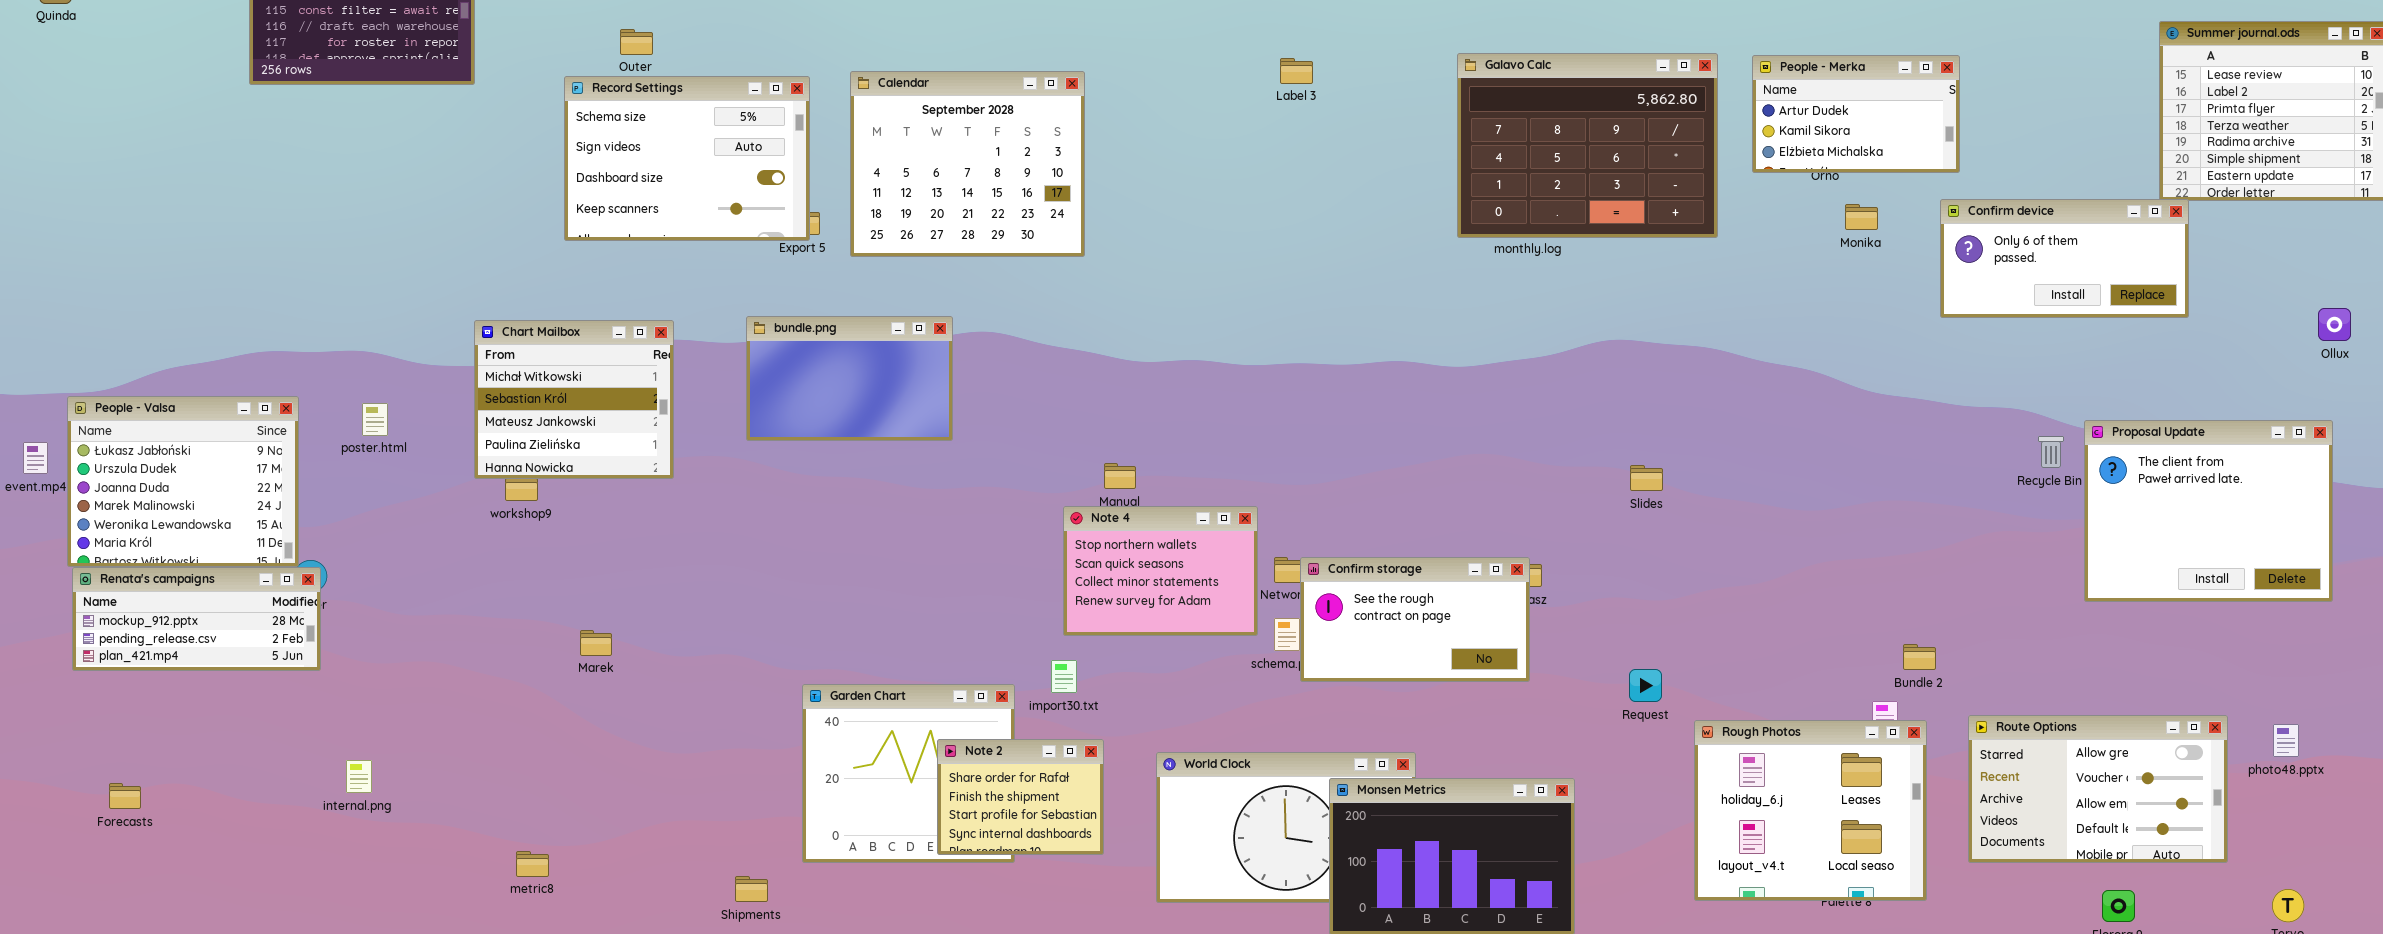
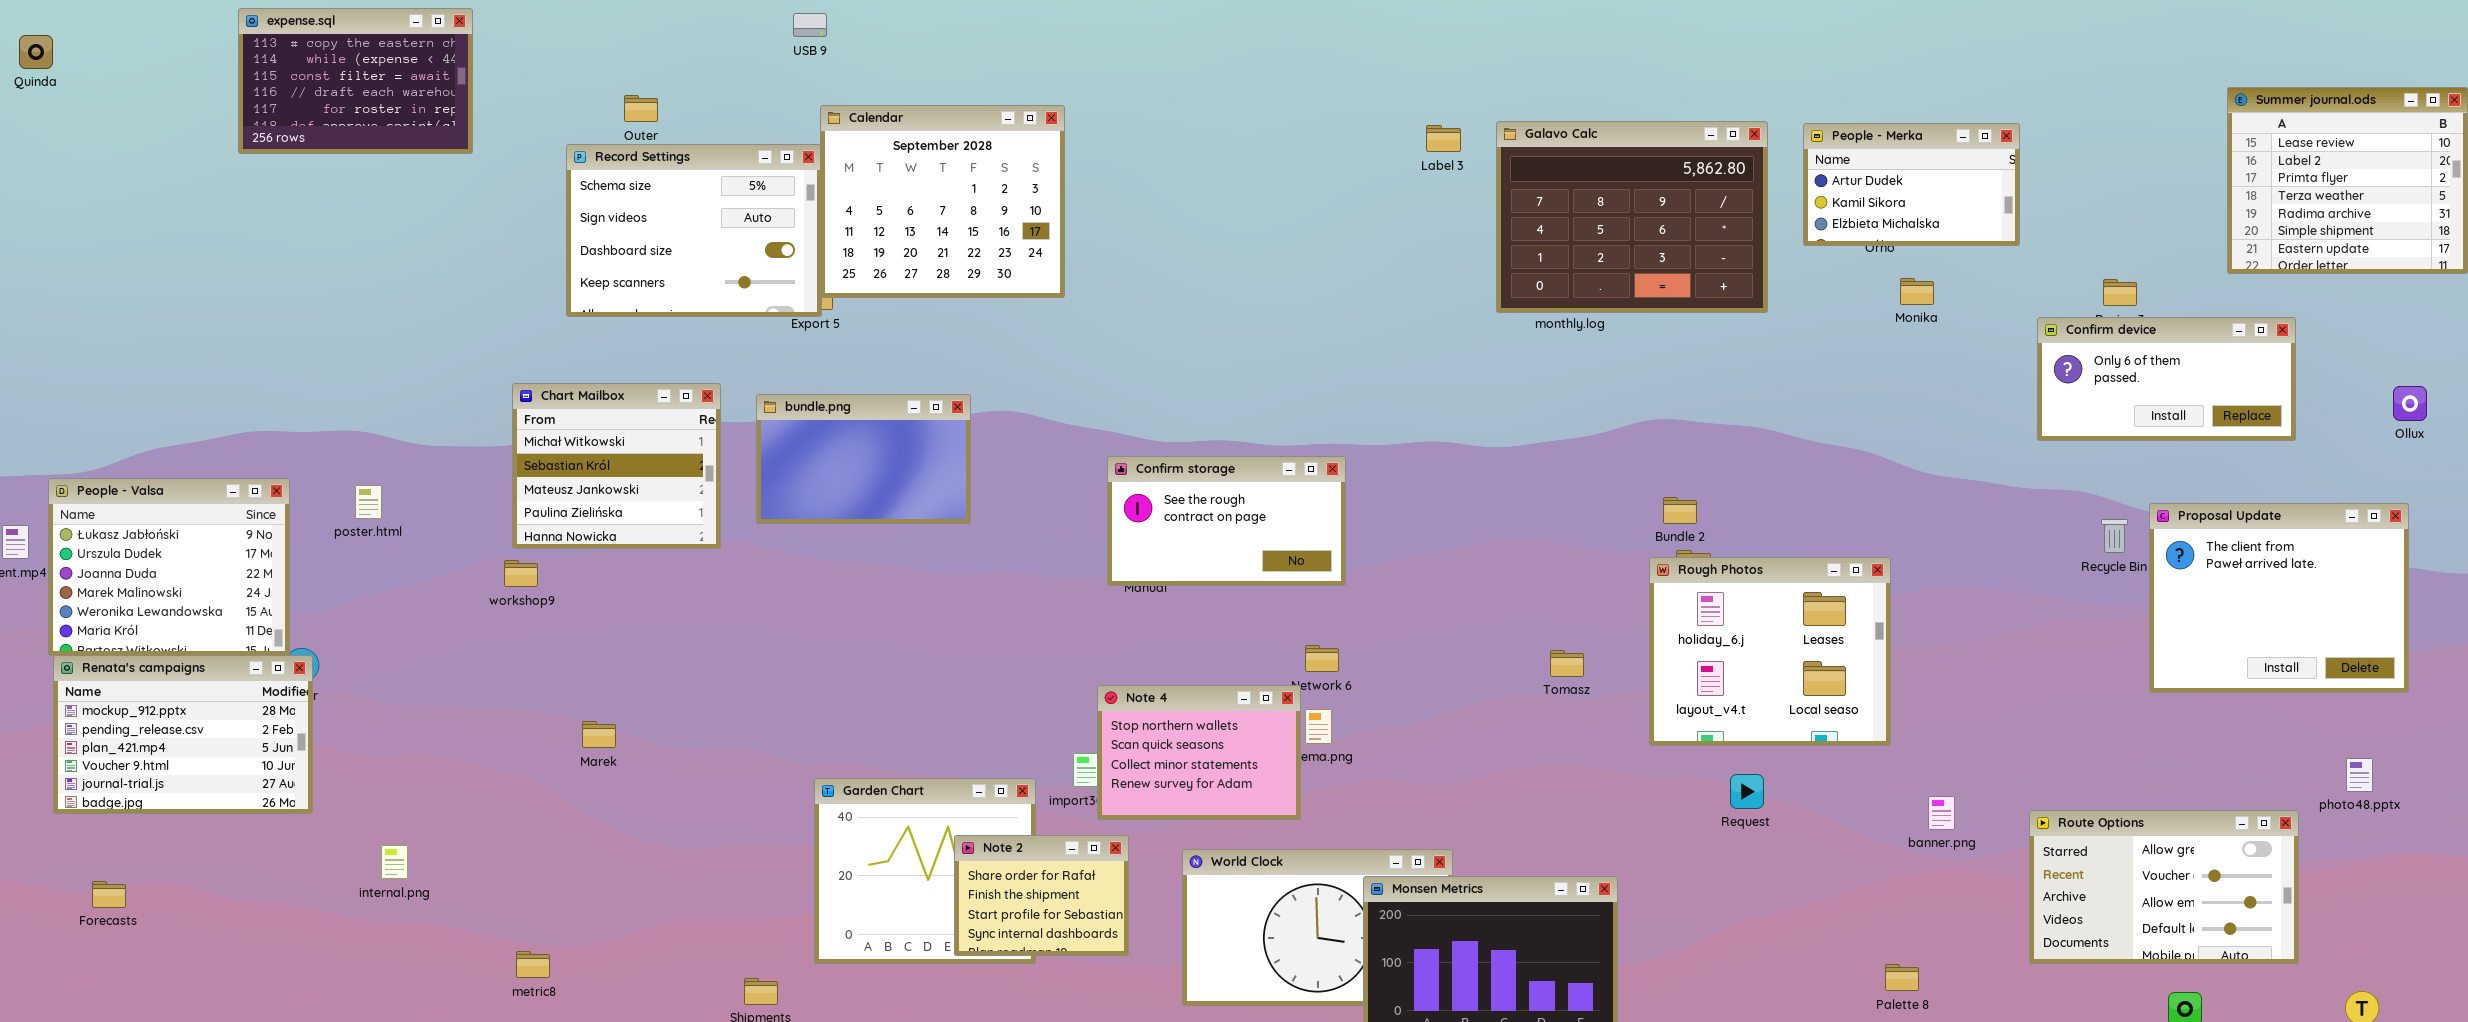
Label 3: [1280,58,1313,84] -> [1426,125,1461,152], moved
Calendar: [850,71,1085,257] -> [820,105,1065,298], moved
Confirm device: [1940,199,2189,318] -> [2037,317,2296,441], moved
Chart Mailbox: [474,320,674,479] -> [512,383,721,549], moved
Note 4: [1063,506,1258,636] -> [1097,685,1301,820], moved
Confirm storage: [1300,557,1530,682] -> [1107,456,1346,586], moved
Renata's campaigns: [72,567,321,671] -> [53,655,313,814], resized
Bundle 2: [1903,644,1936,670] -> [1663,497,1697,524], moved
Request: [1629,669,1662,702] -> [1730,774,1764,809], moved
Rough Photos: [1694,720,1927,901] -> [1649,557,1891,746], moved
photo48.pptx: [2273,724,2299,757] -> [2346,758,2373,792], moved
internal.png: [346,760,372,793] -> [381,845,408,879], moved

